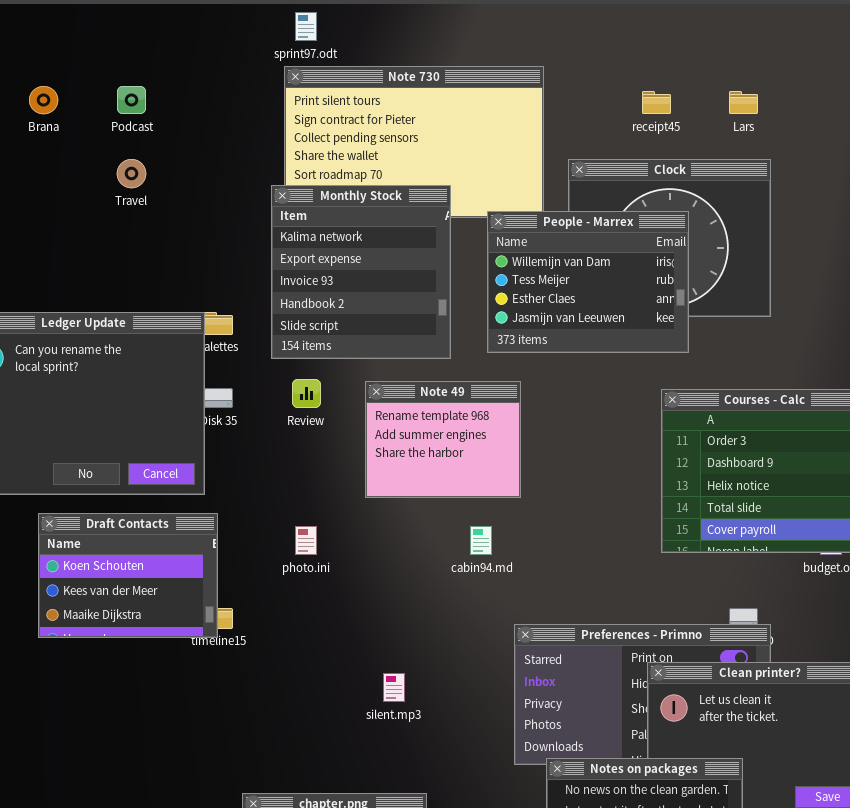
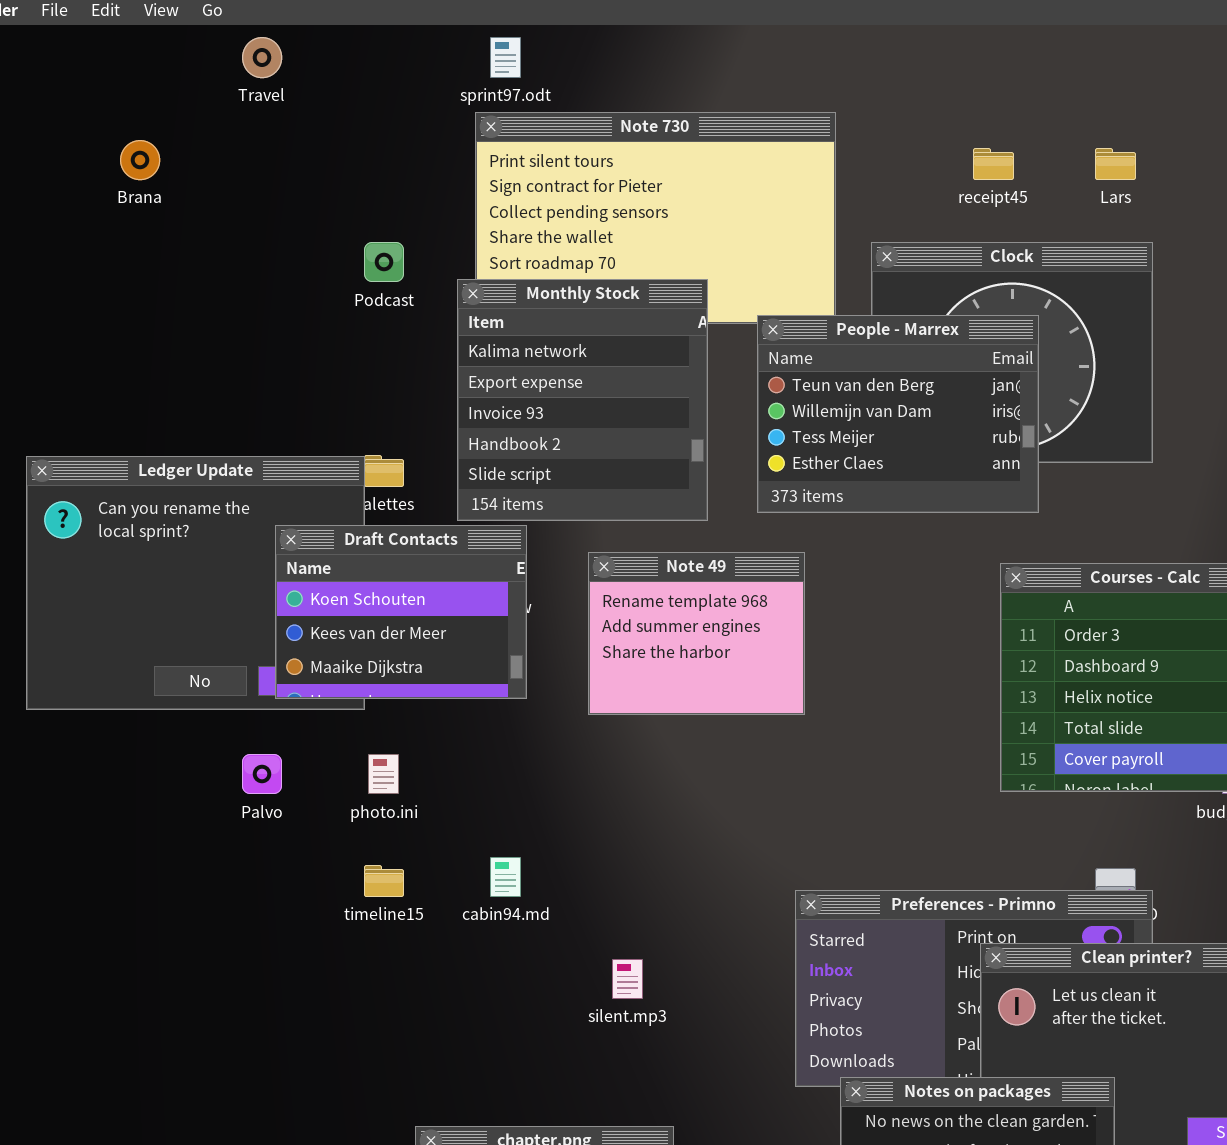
Podcast: [117,86,146,114] -> [364,242,404,282], moved
Travel: [117,159,146,188] -> [242,37,282,78], moved
People - Marrex: [487,211,689,353] -> [757,315,1039,513], scrolled up 1 row
Draft Contacts: [38,513,218,638] -> [275,525,527,699], moved
photo.ini: [295,526,317,555] -> [368,754,399,794], moved
cabin94.md: [470,526,492,555] -> [490,857,521,897], moved

